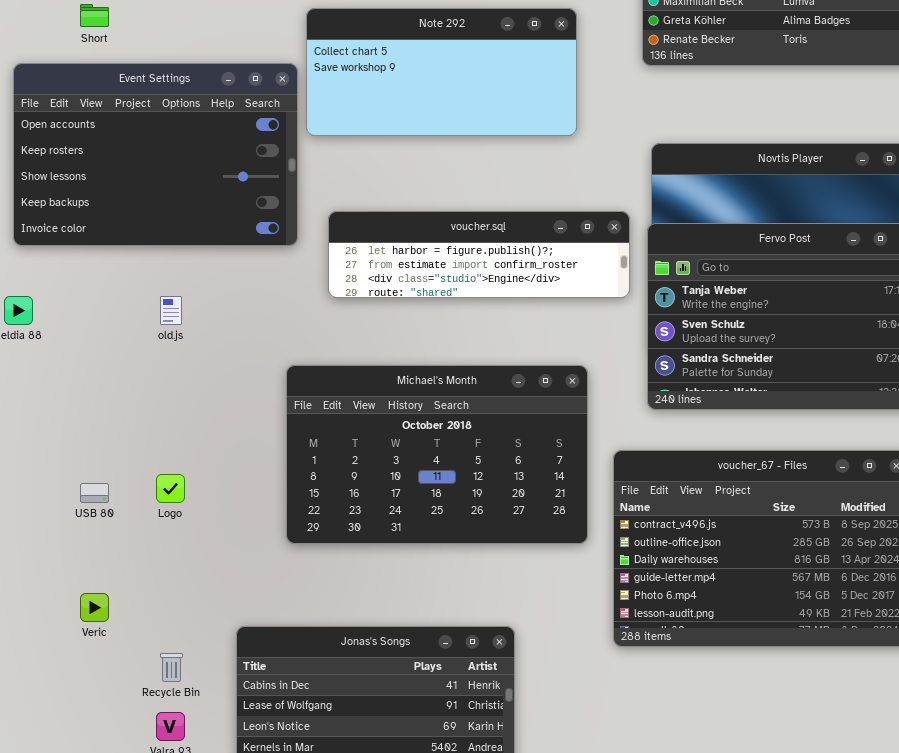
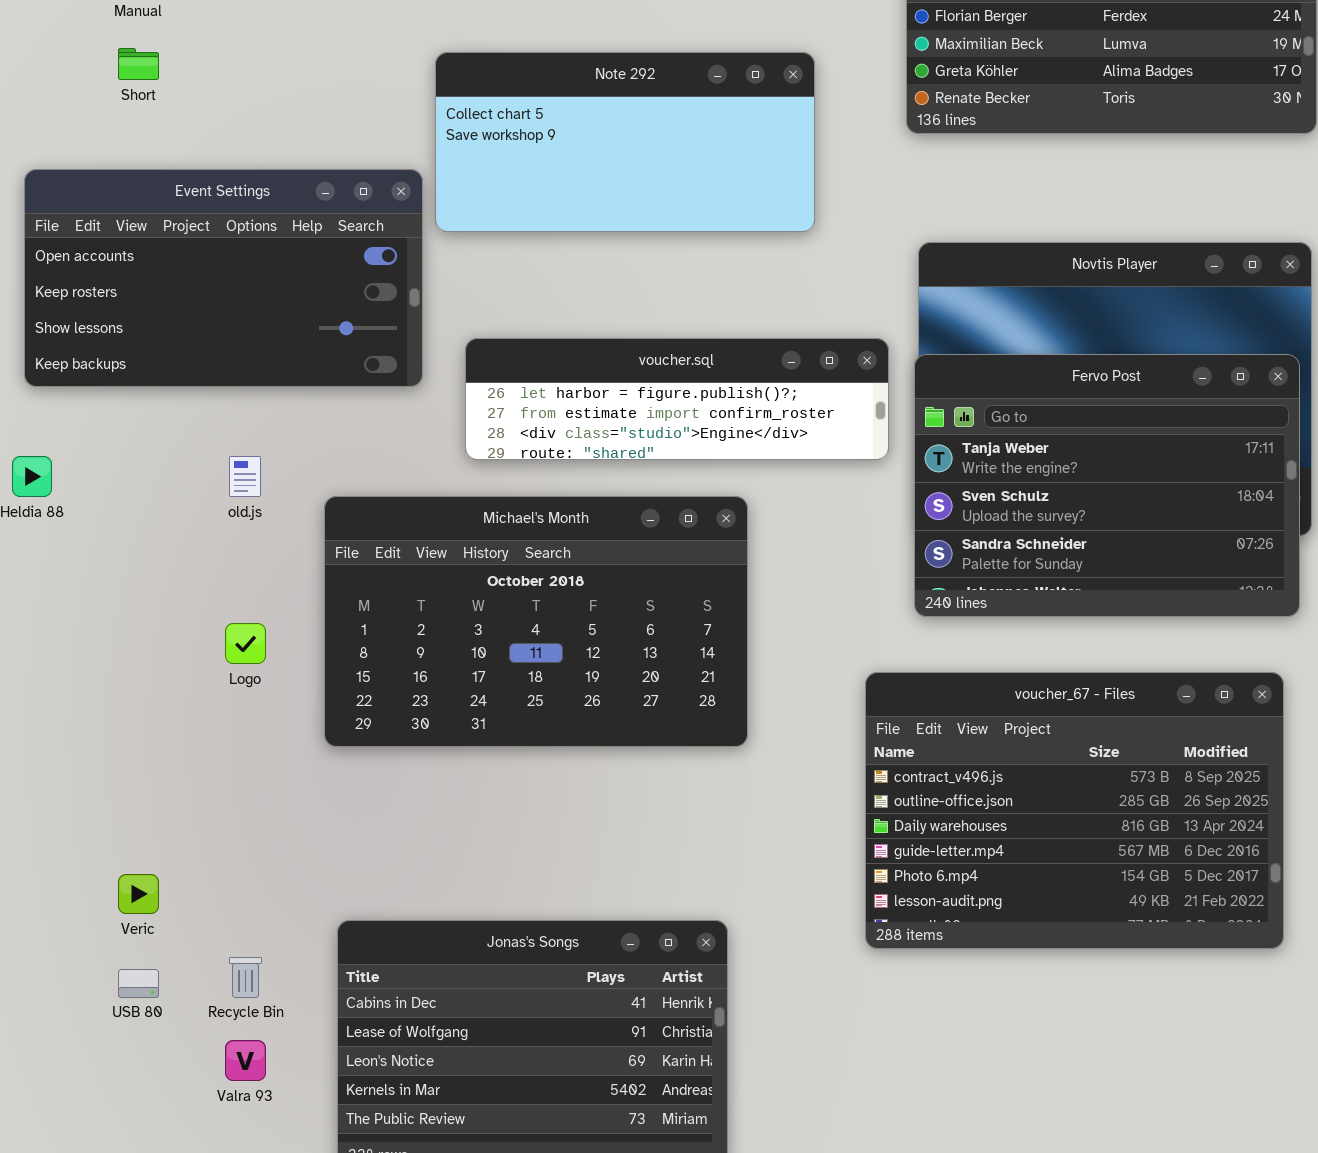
Event Settings: [13,63,298,246] -> [24,169,423,387], resized
Michael's Month: [286,365,588,544] -> [324,496,748,747], moved
Logo: [156,474,185,503] -> [225,623,266,664], moved
USB 80: [80,483,109,503] -> [118,969,159,998], moved

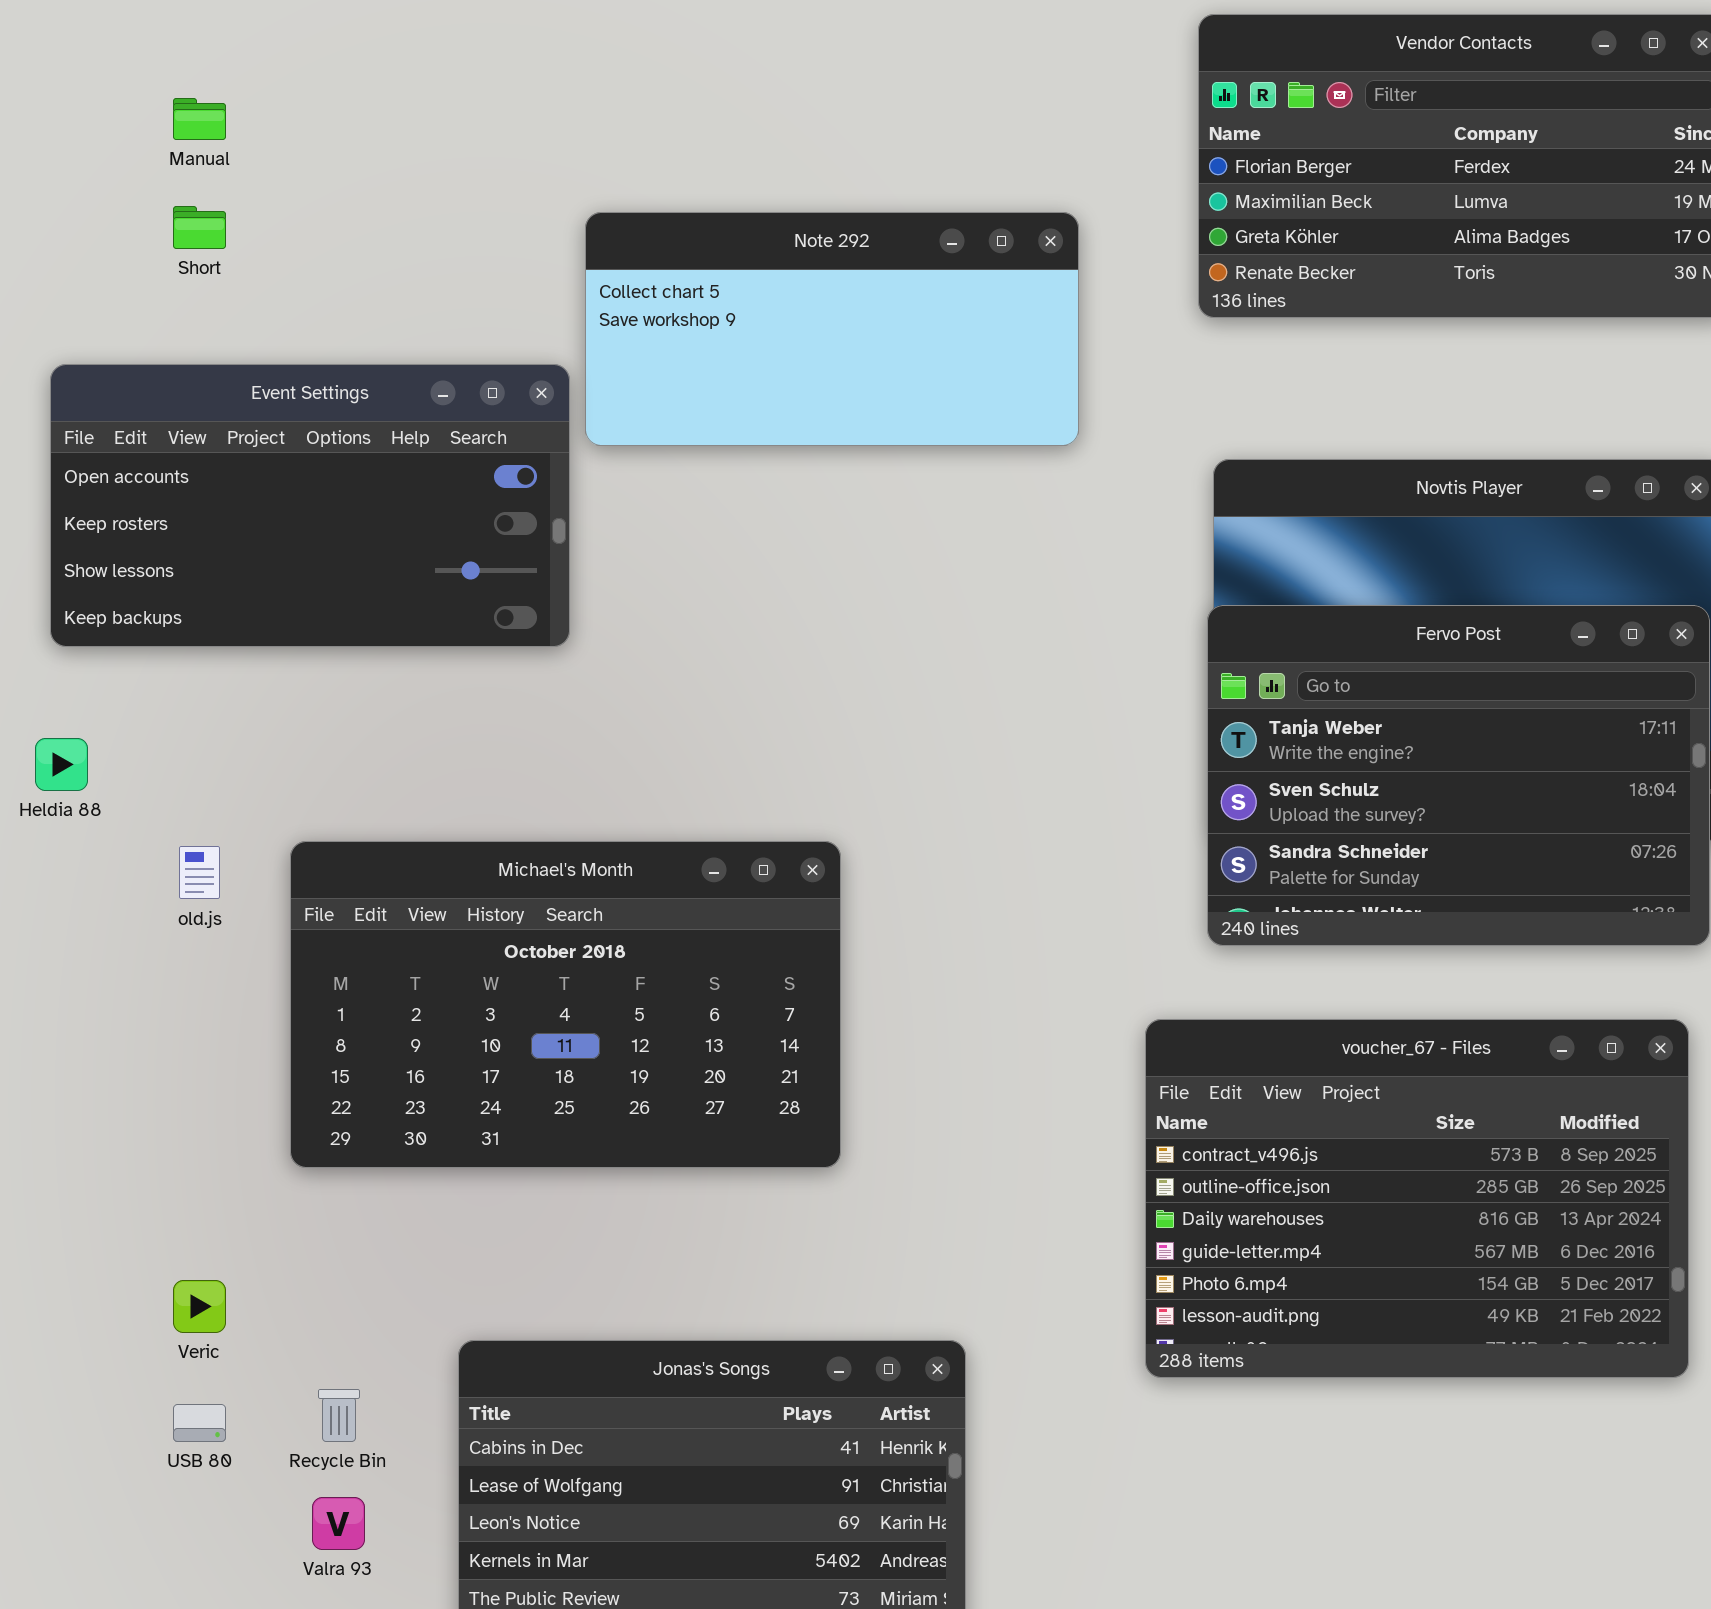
voucher.sql: [465,338,889,460] -> none, closed
old.js: [229,456,261,497] -> [179,846,220,899], moved
Michael's Month: [324,496,748,747] -> [290,841,841,1168], moved

